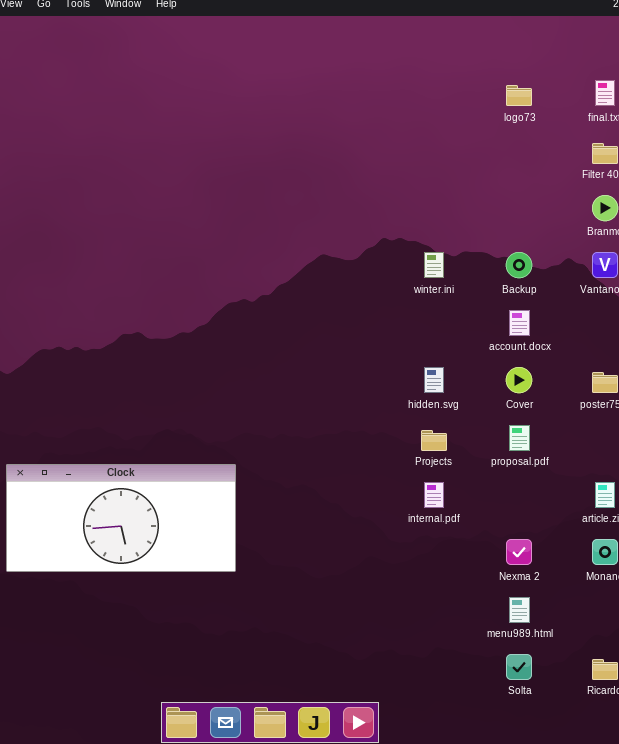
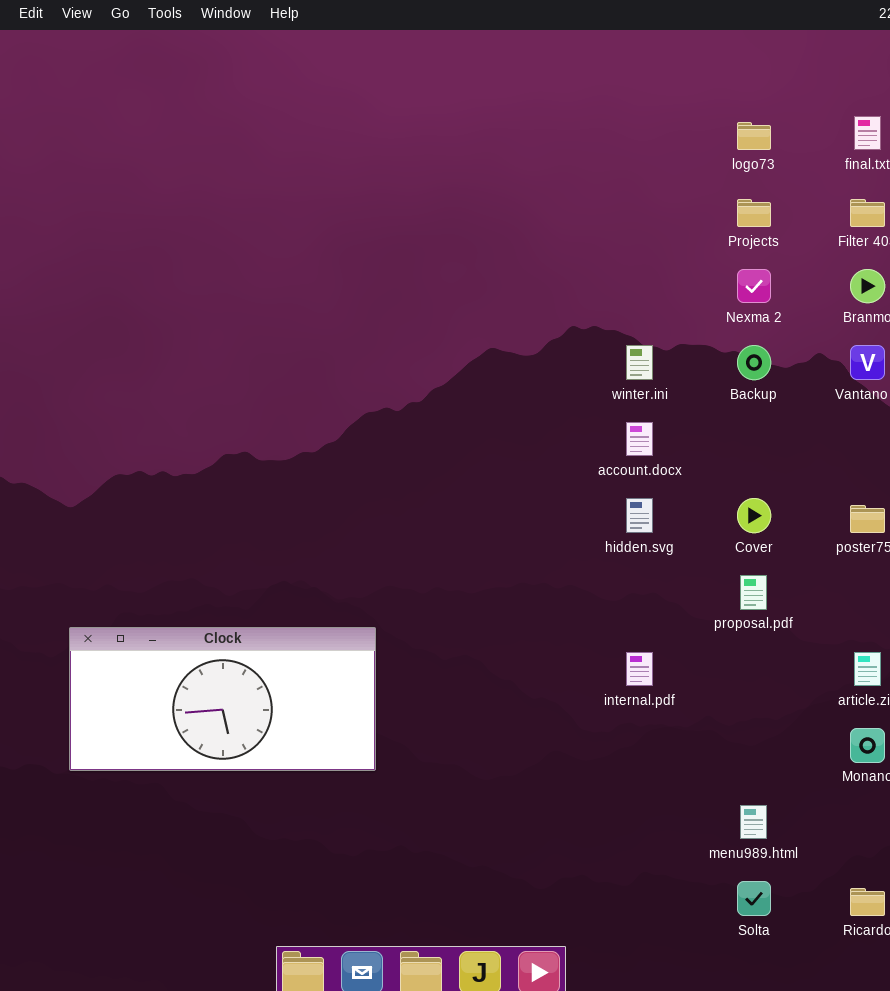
account.docx: [509,310,530,336] -> [626,422,653,456], moved
Projects: [421,430,447,451] -> [737,199,771,227], moved
Nexma 2: [506,539,532,565] -> [737,269,771,303], moved

